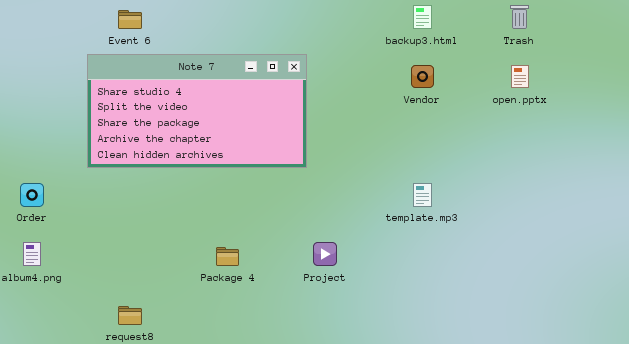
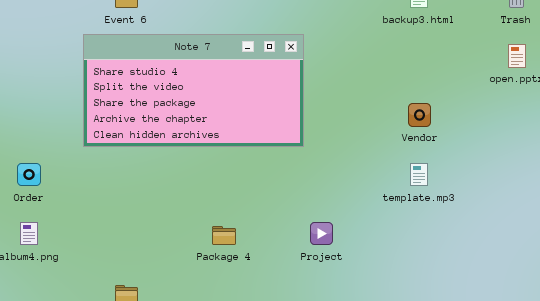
Vendor: [411,65,434,88] -> [408,103,431,127], moved

